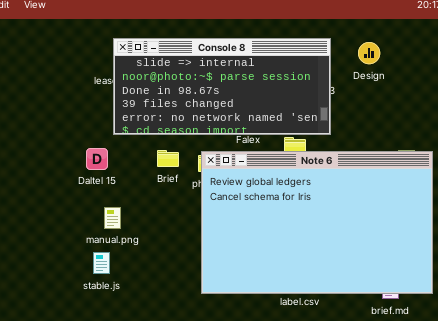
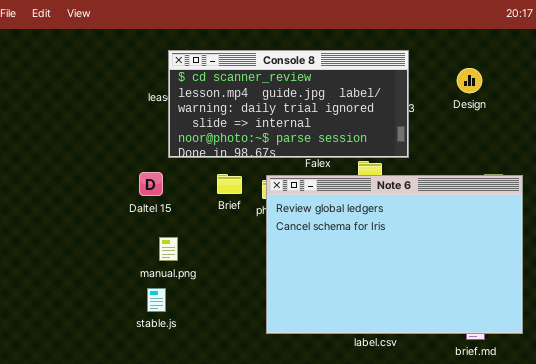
Console 8: [113,38,331,135] -> [168,50,409,158], scrolled up 3 rows
Design: [358,42,380,64] -> [457,68,482,93], moved

